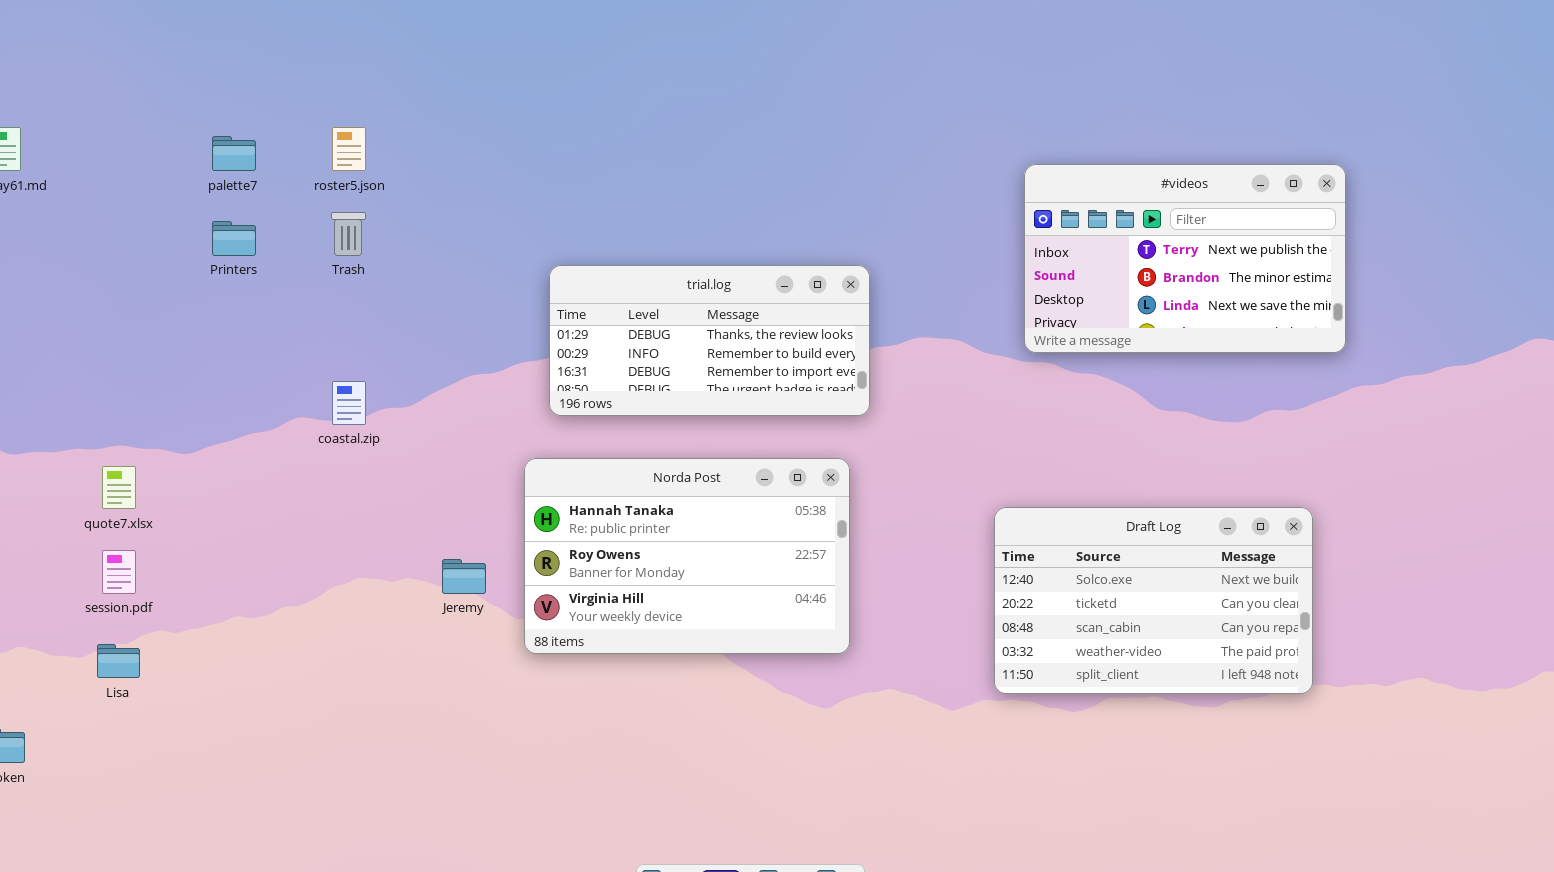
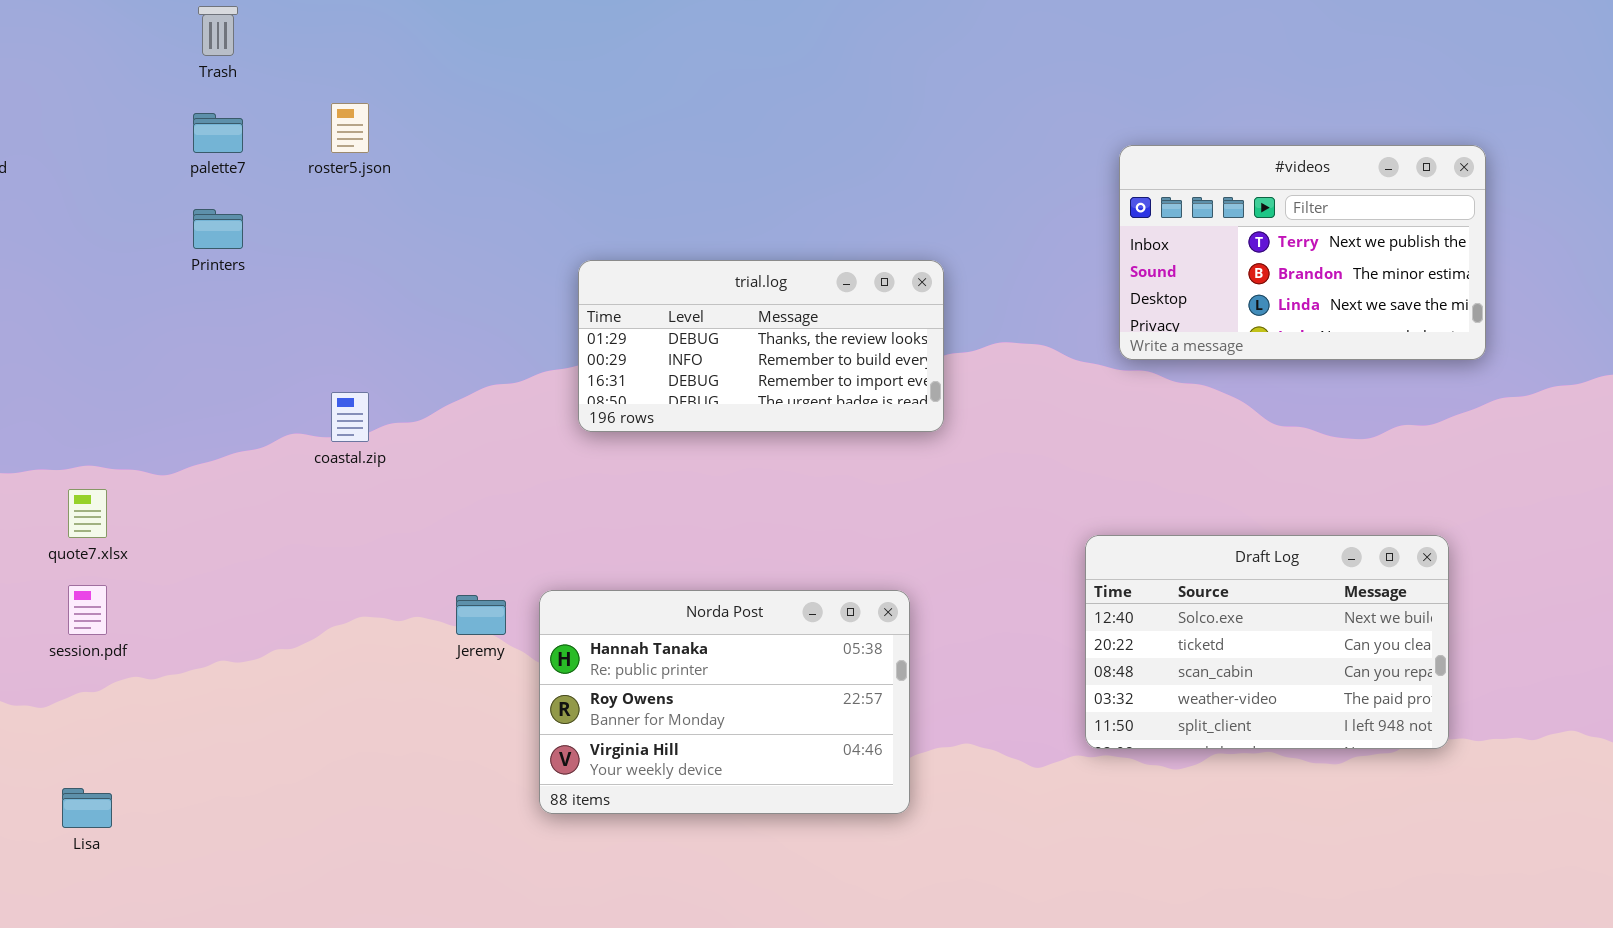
Trash: [331,212,366,256] -> [198,6,238,56], moved
Norda Post: [524,458,850,654] -> [539,590,910,814], moved
Lisa: [97,644,140,678] -> [62,788,112,828], moved

